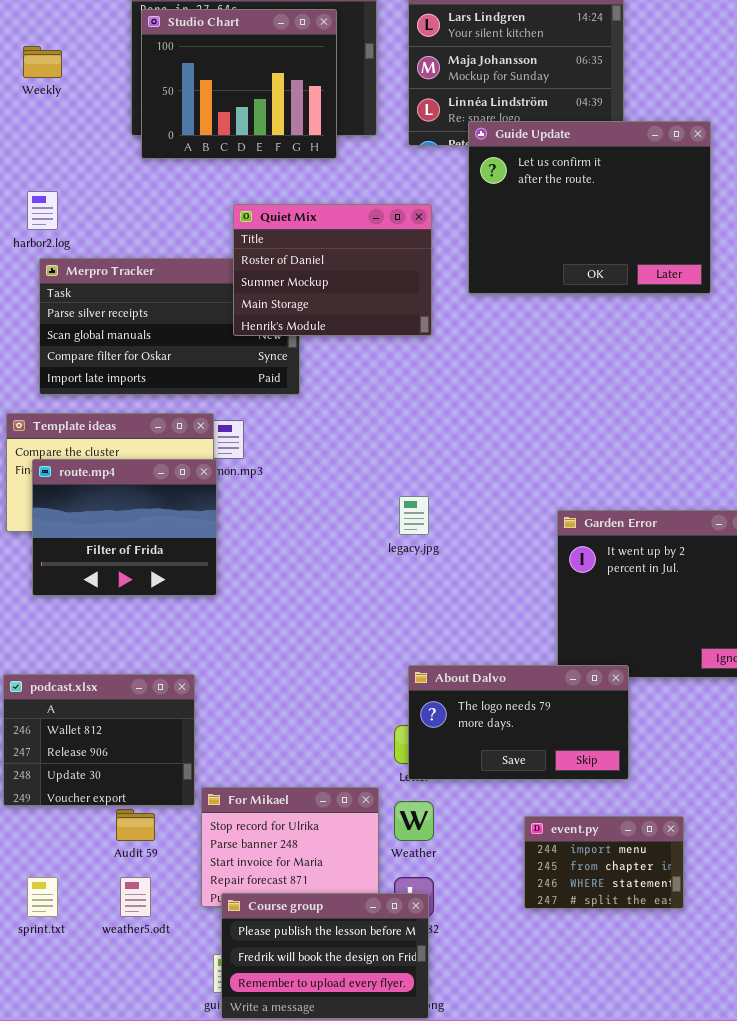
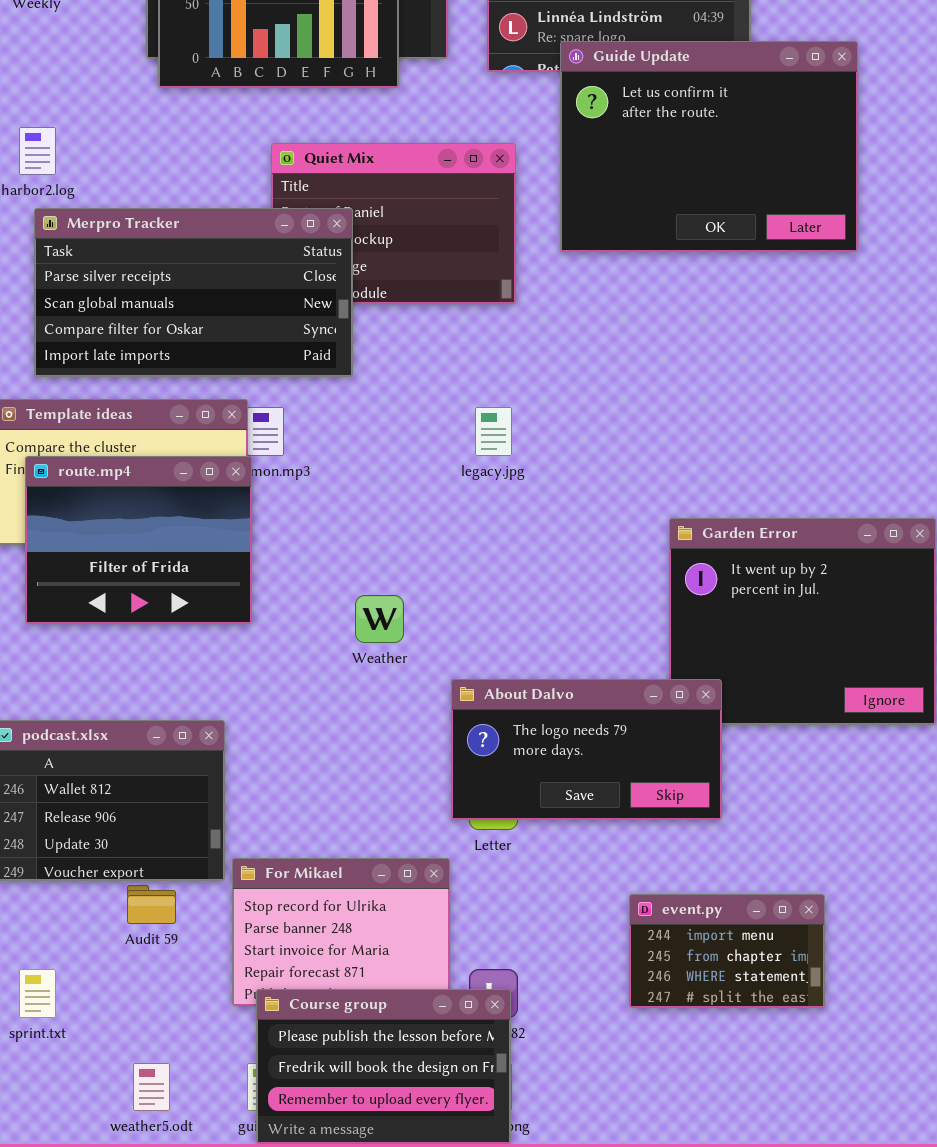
Merpro Tracker: [39,258,300,395] -> [34,208,353,377], raised
legacy.jpg: [399,496,429,535] -> [475,407,512,456], moved
About Dalvo: [408,665,629,780] -> [451,679,722,820], moved
Weather: [394,801,434,841] -> [355,595,404,643], moved
weather5.odt: [120,877,151,917] -> [133,1063,170,1111], moved

